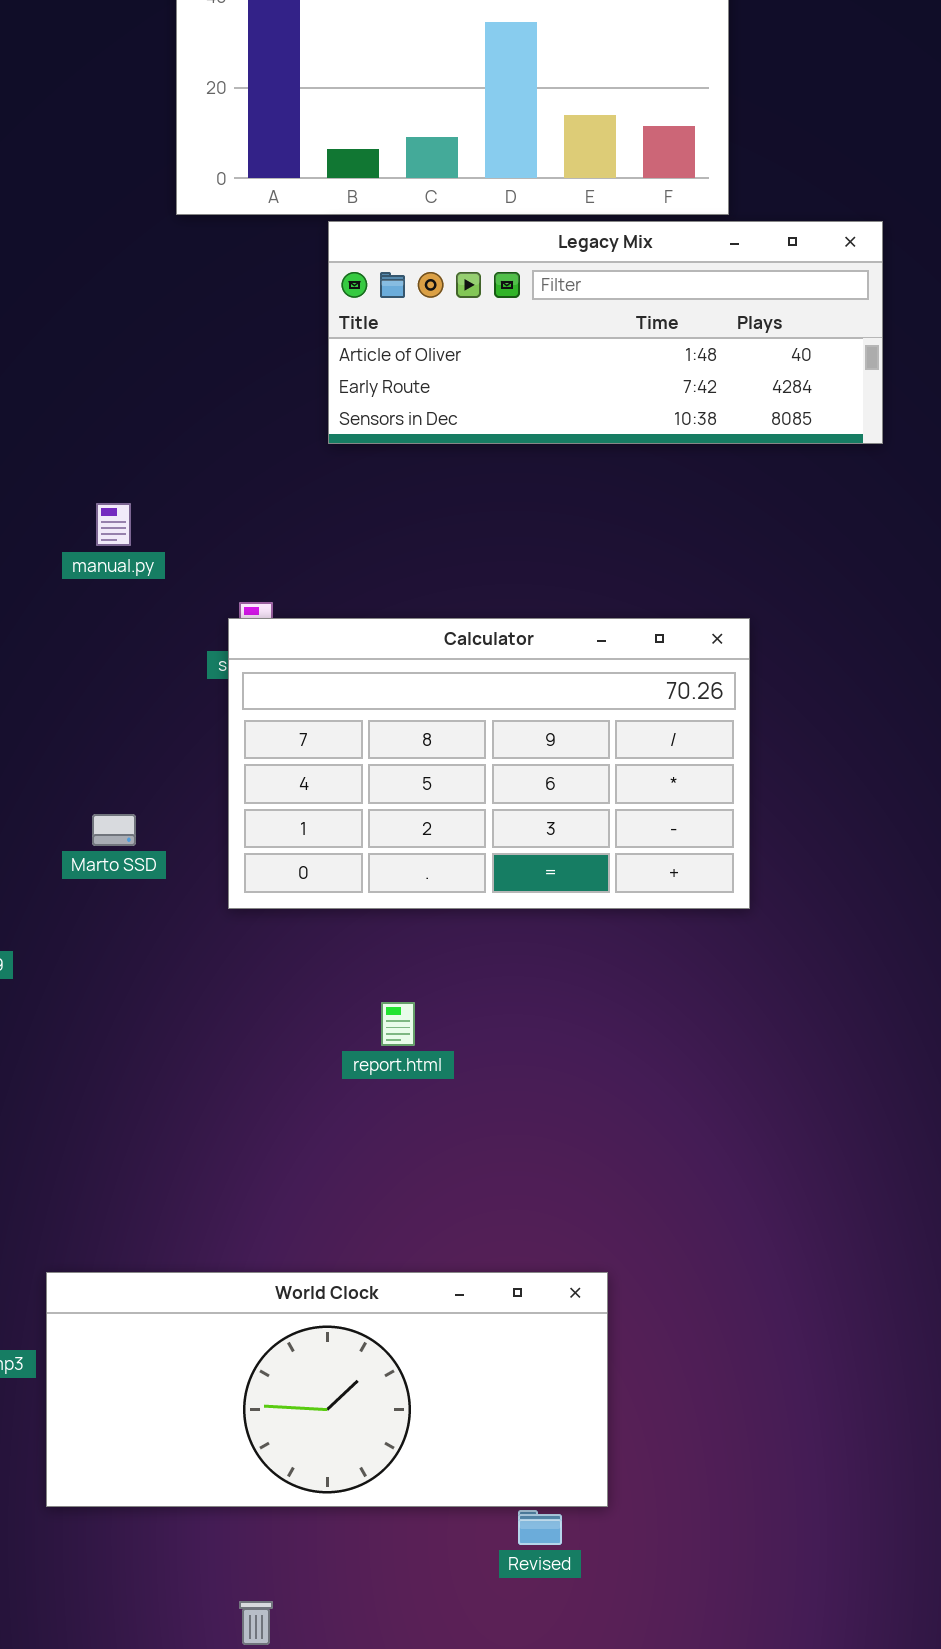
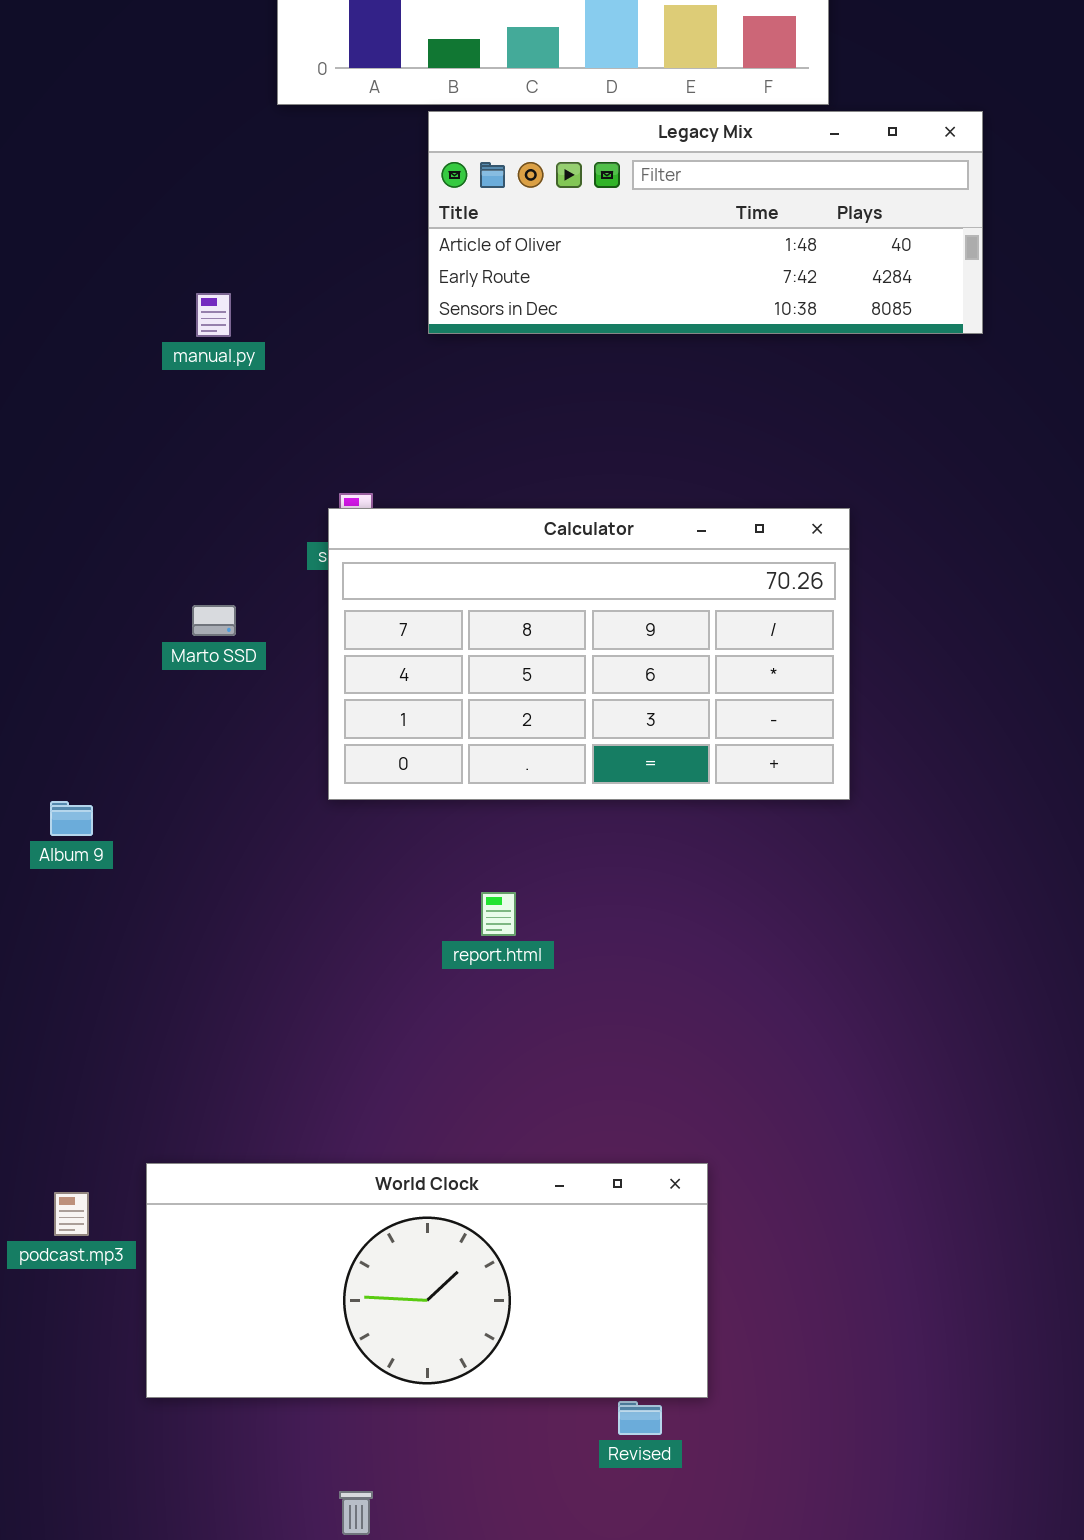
manual.py: [96,503,131,546] -> [196,293,231,337], moved
Marto SSD: [92,814,136,846] -> [192,605,236,636], moved

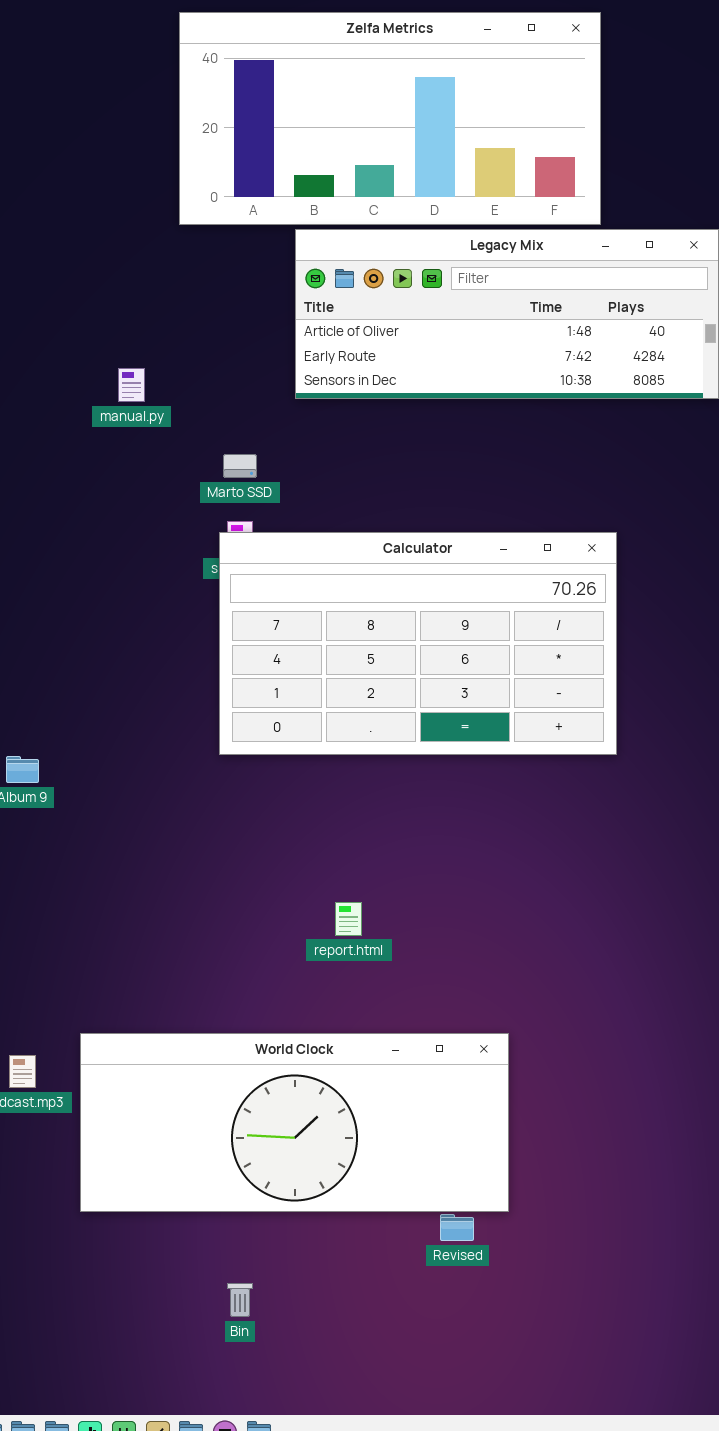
Marto SSD: [192,605,236,636] -> [223,454,257,478], moved
report.html: [481,892,516,936] -> [335,902,362,936], moved

